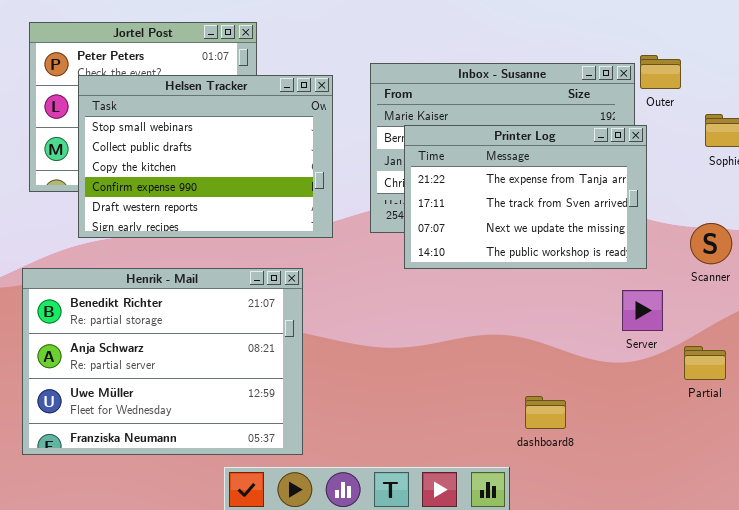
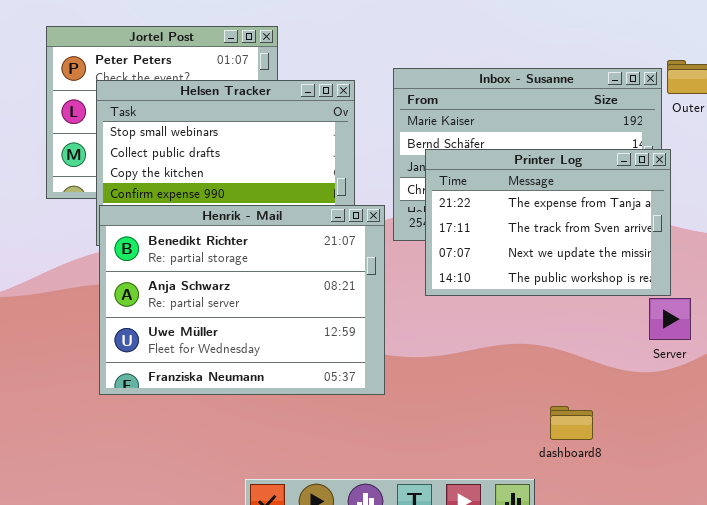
Printer Log: [404,125,647,269] -> [425,149,671,296], moved
Henrik - Mail: [22,268,303,455] -> [99,205,385,395], moved

